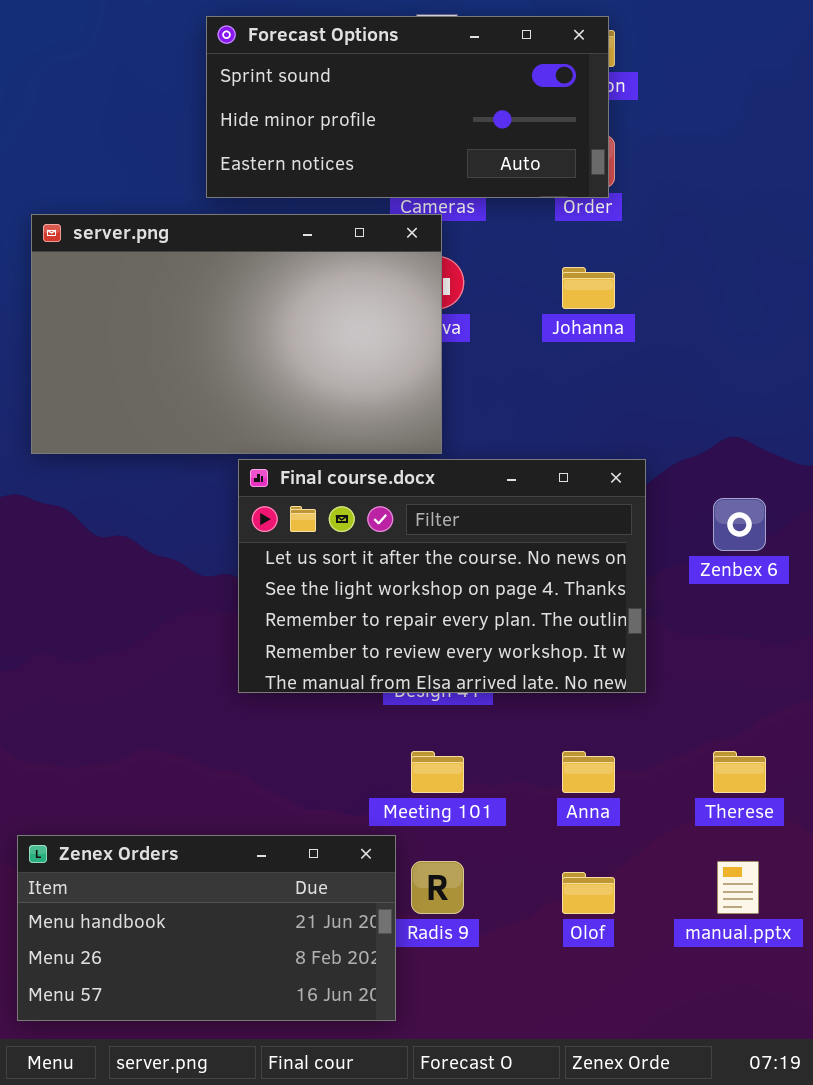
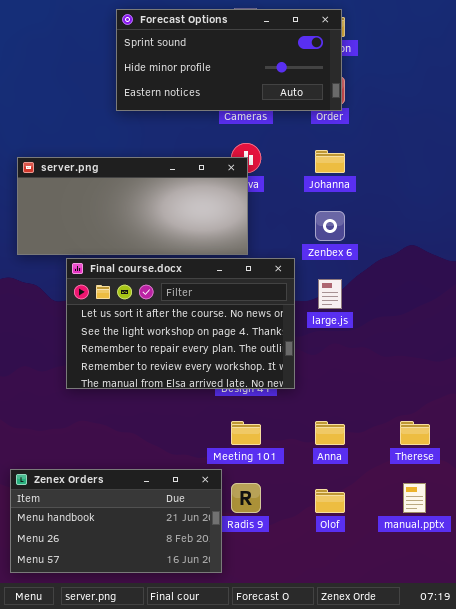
server.png: [31,214,442,454] -> [17,157,248,255], resized
Final course.docx: [238,459,646,693] -> [66,258,295,389], moved
Zenbex 6: [713,498,766,551] -> [315,211,345,241], moved

